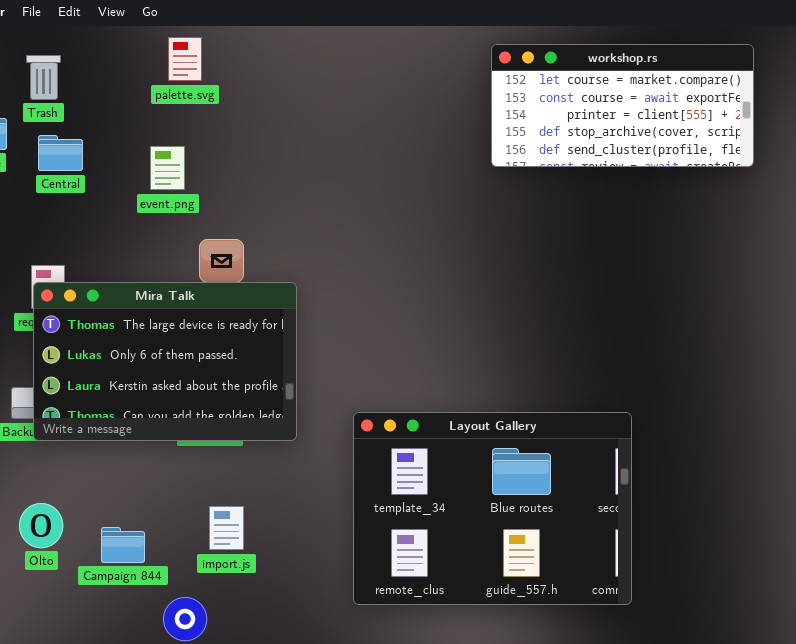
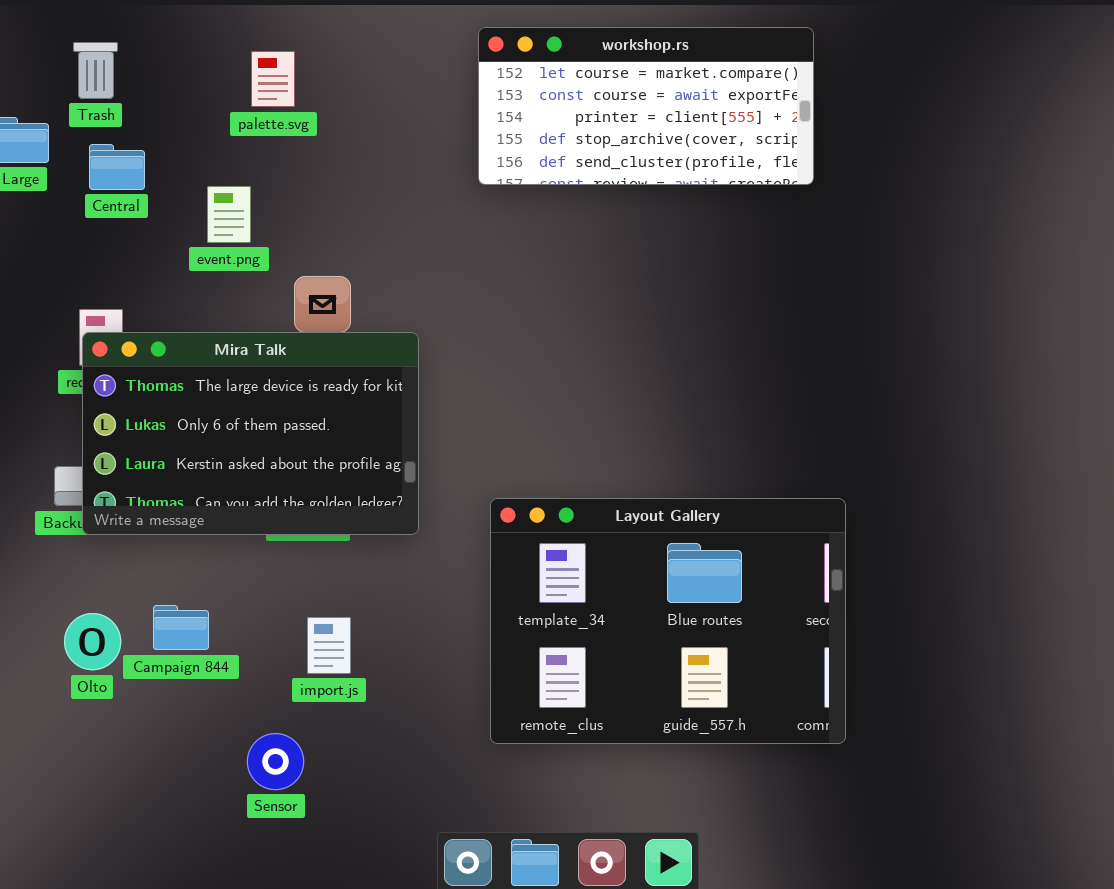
palette.svg: [168,37,202,81] -> [251,51,295,107], moved
workshop.rs: [491,44,754,167] -> [478,27,814,185], moved
event.png: [150,146,185,190] -> [207,186,251,243], moved
Campaign 844: [101,527,145,563] -> [153,605,209,650], moved

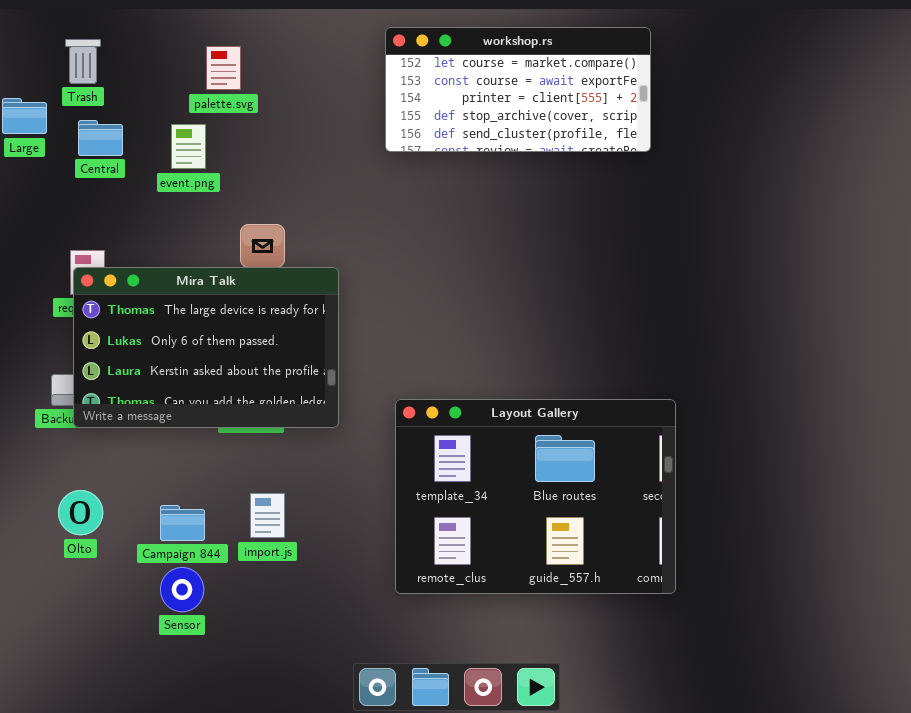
event.png: [207,186,251,243] -> [171,124,206,169], moved
Campaign 844: [153,605,209,650] -> [160,505,205,541], moved
Sensor: [247,733,304,790] -> [160,567,204,612], moved

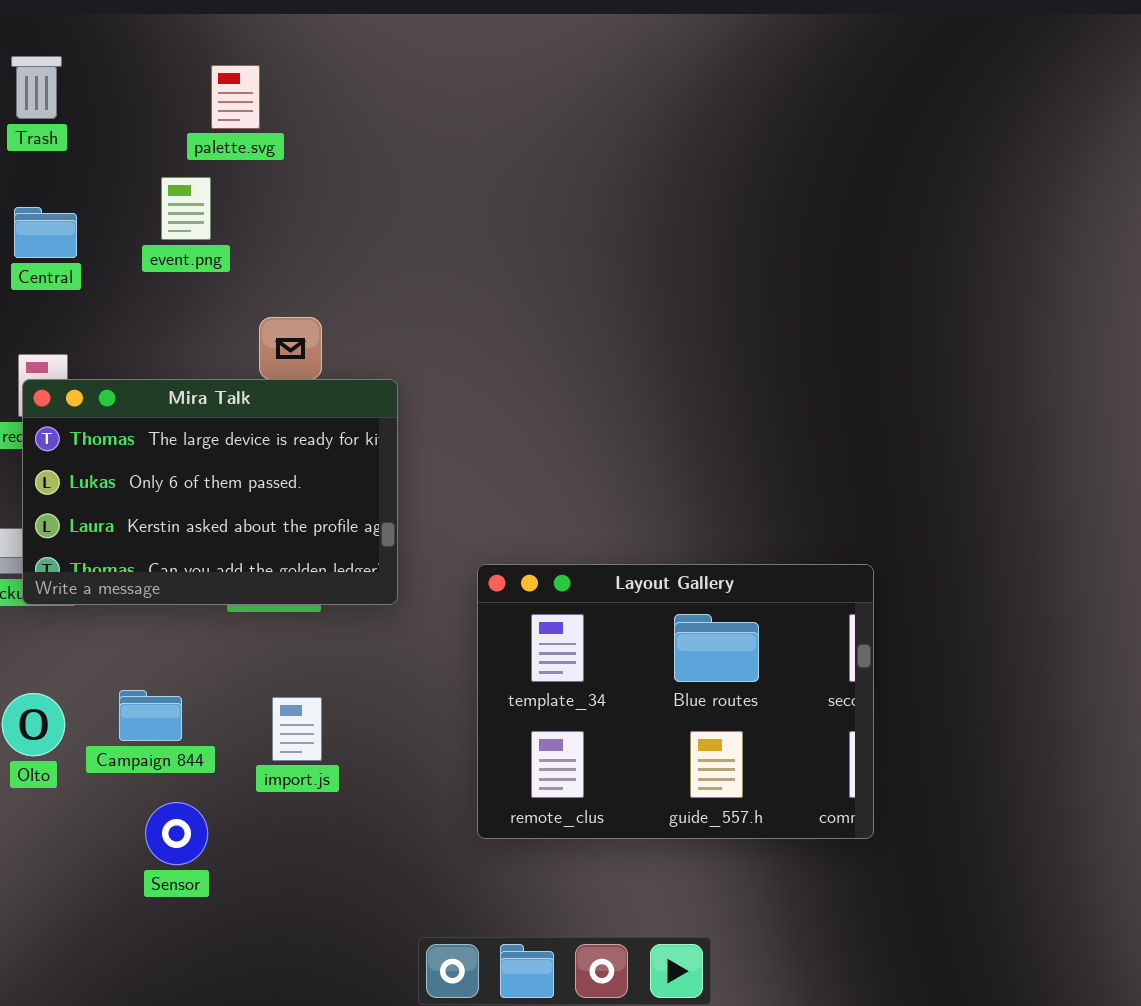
workshop.rs: [385,27,651,152] -> none, closed
Central: [78,120,123,156] -> [14,207,77,258], moved
Campaign 844: [160,505,205,541] -> [119,690,182,741], moved

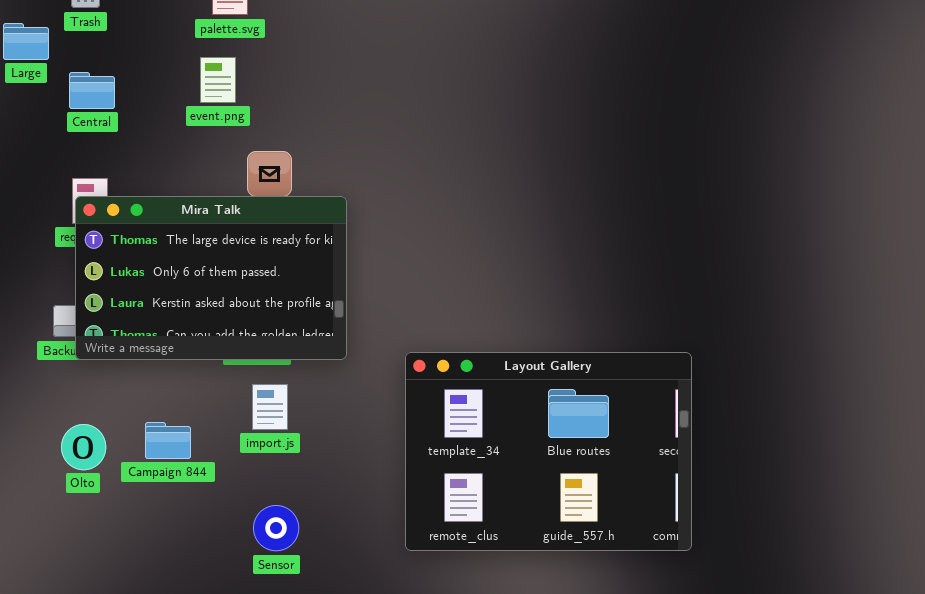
event.png: [161,177,211,240] -> [200,57,236,103], moved
Layout Gallery: [477,564,874,839] -> [405,352,692,551], moved
import.js: [272,697,322,761] -> [252,384,288,430], moved
Sensor: [145,802,208,865] -> [253,505,299,551], moved

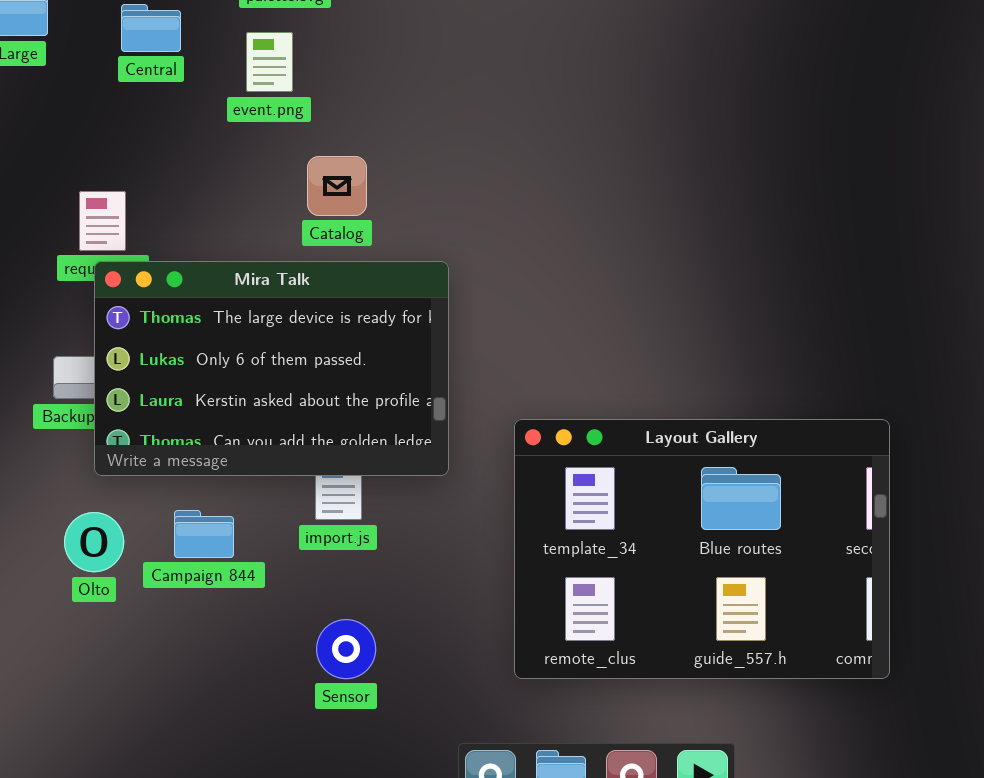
Central: [69,72,115,109] -> [121,4,181,52], moved
Mira Talk: [75,196,347,360] -> [94,261,449,476], moved

